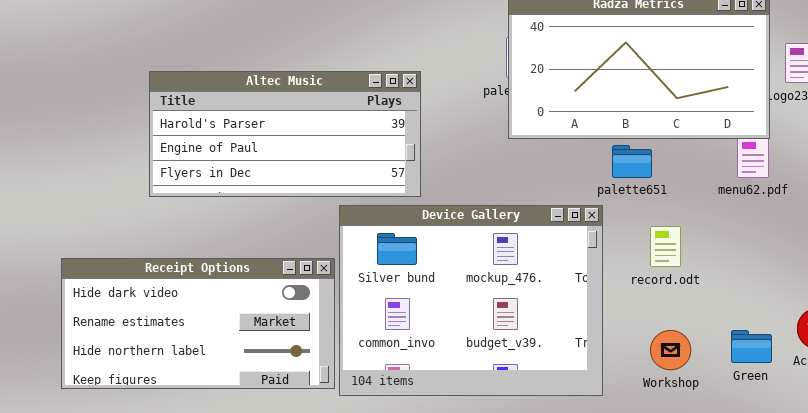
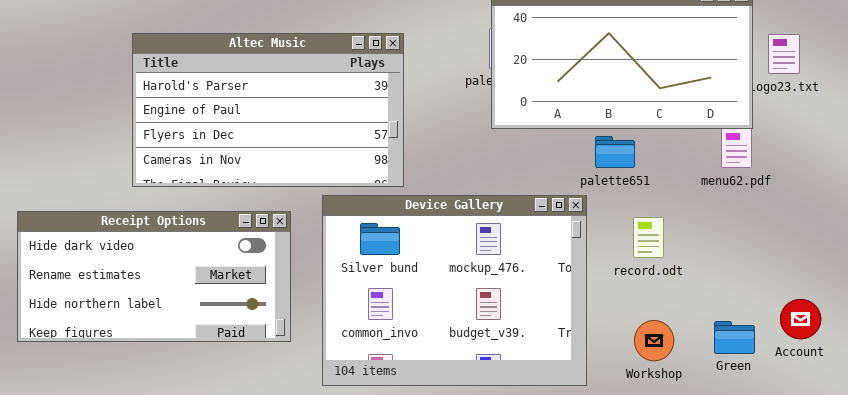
Altec Music: [149,71,421,197] -> [132,33,404,187], resized
Receipt Options: [61,258,335,389] -> [17,211,291,342], moved

